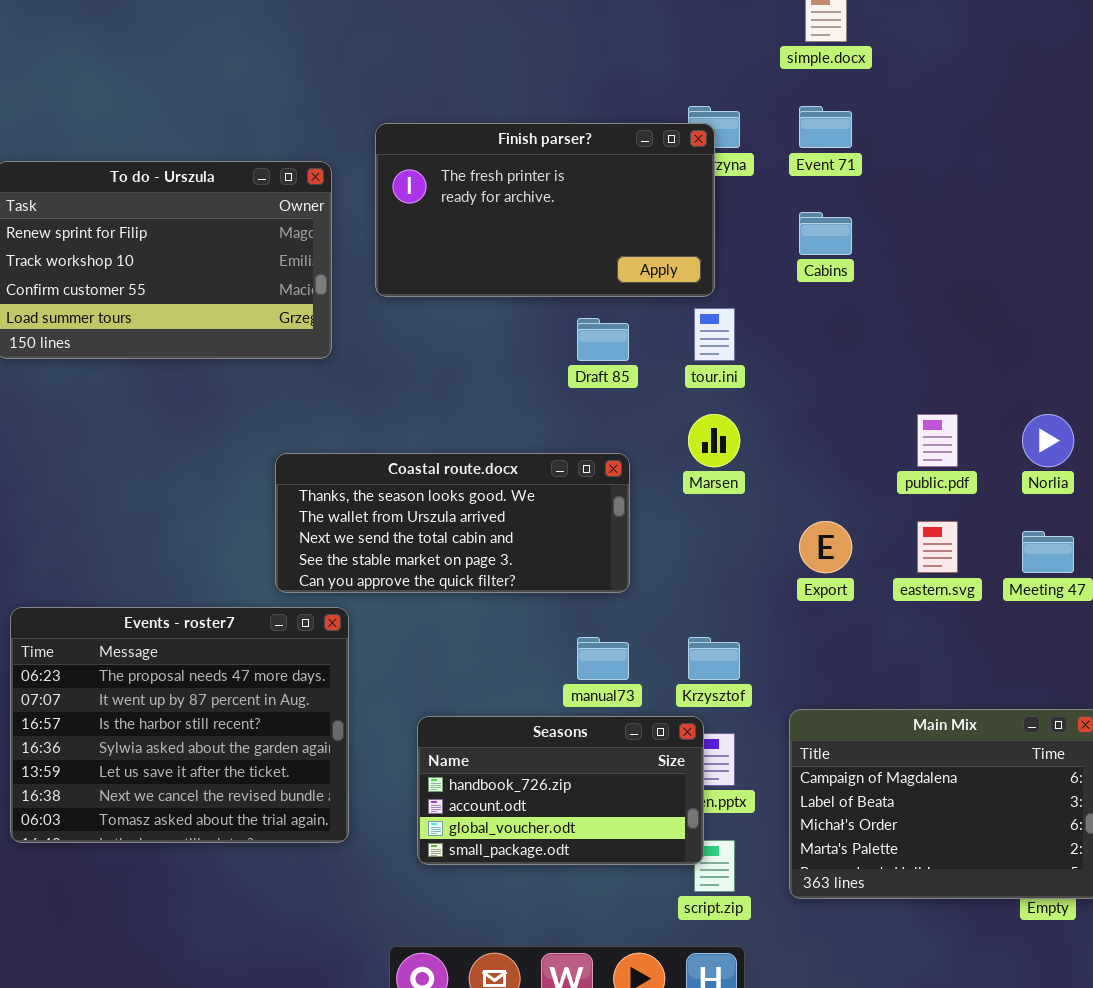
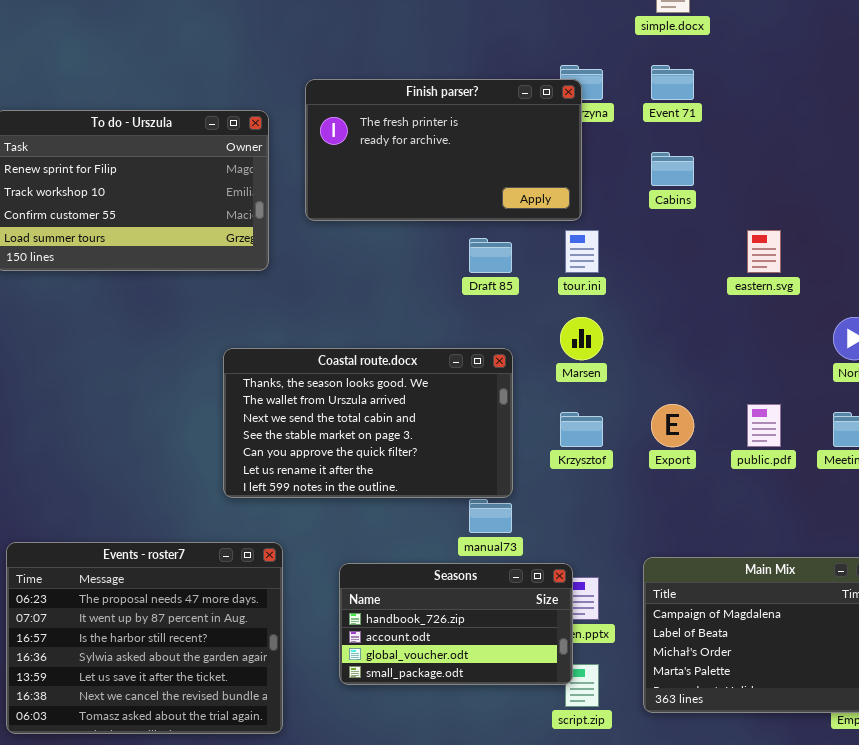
public.pdf: [917,414,958,467] -> [747,404,781,447], moved
Coastal route.docx: [275,453,630,593] -> [223,348,513,498], resized
eastern.svg: [917,521,958,573] -> [747,230,781,273], moved
Events - roster7: [10,607,349,843] -> [6,542,283,734], moved
Krzysztof: [688,637,740,680] -> [560,412,603,447], moved

